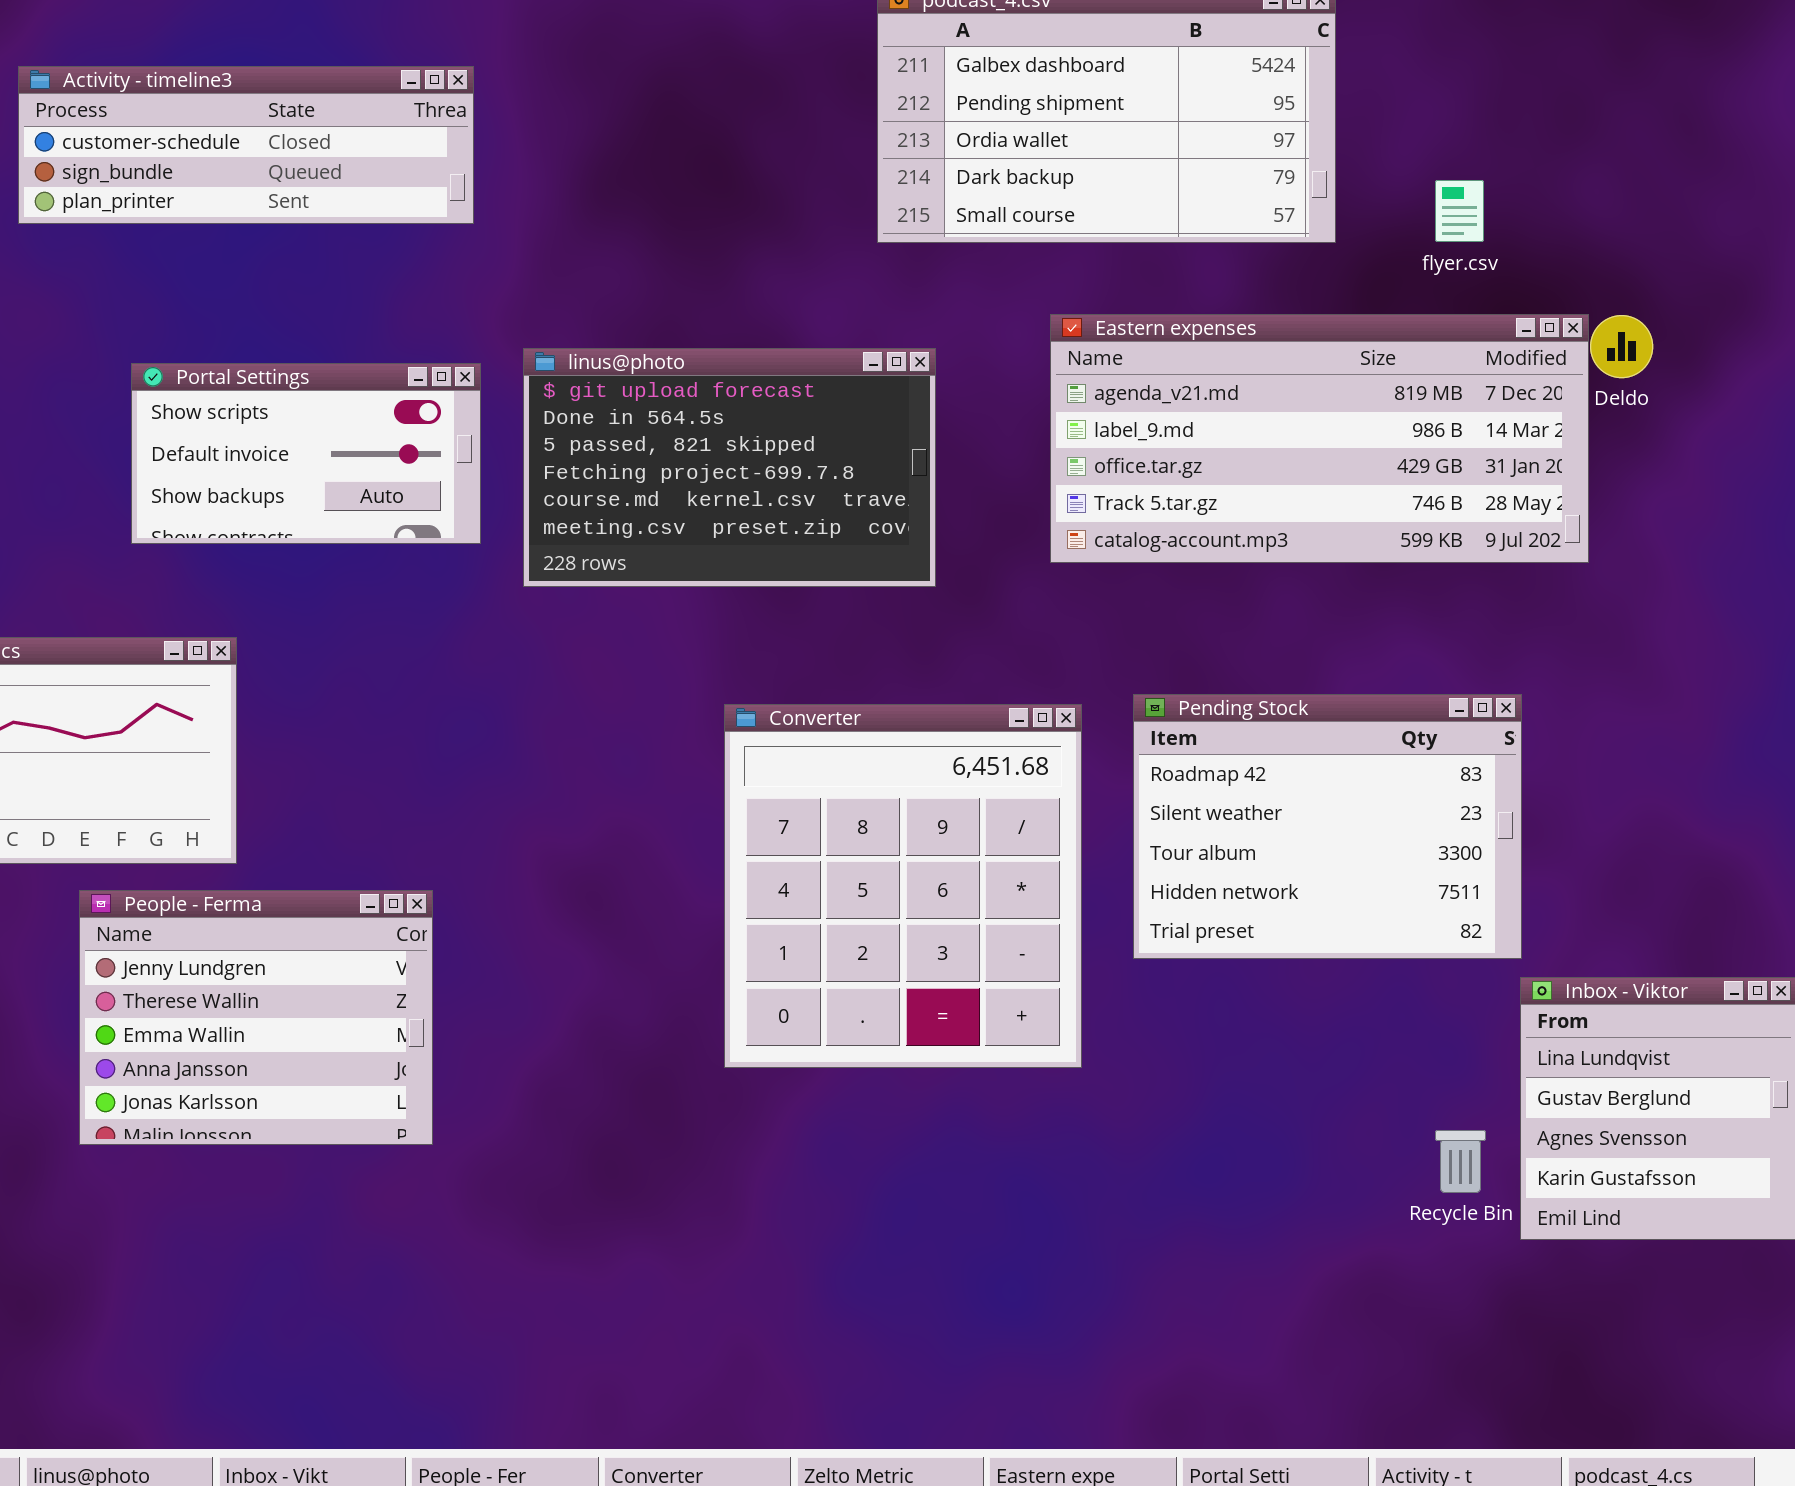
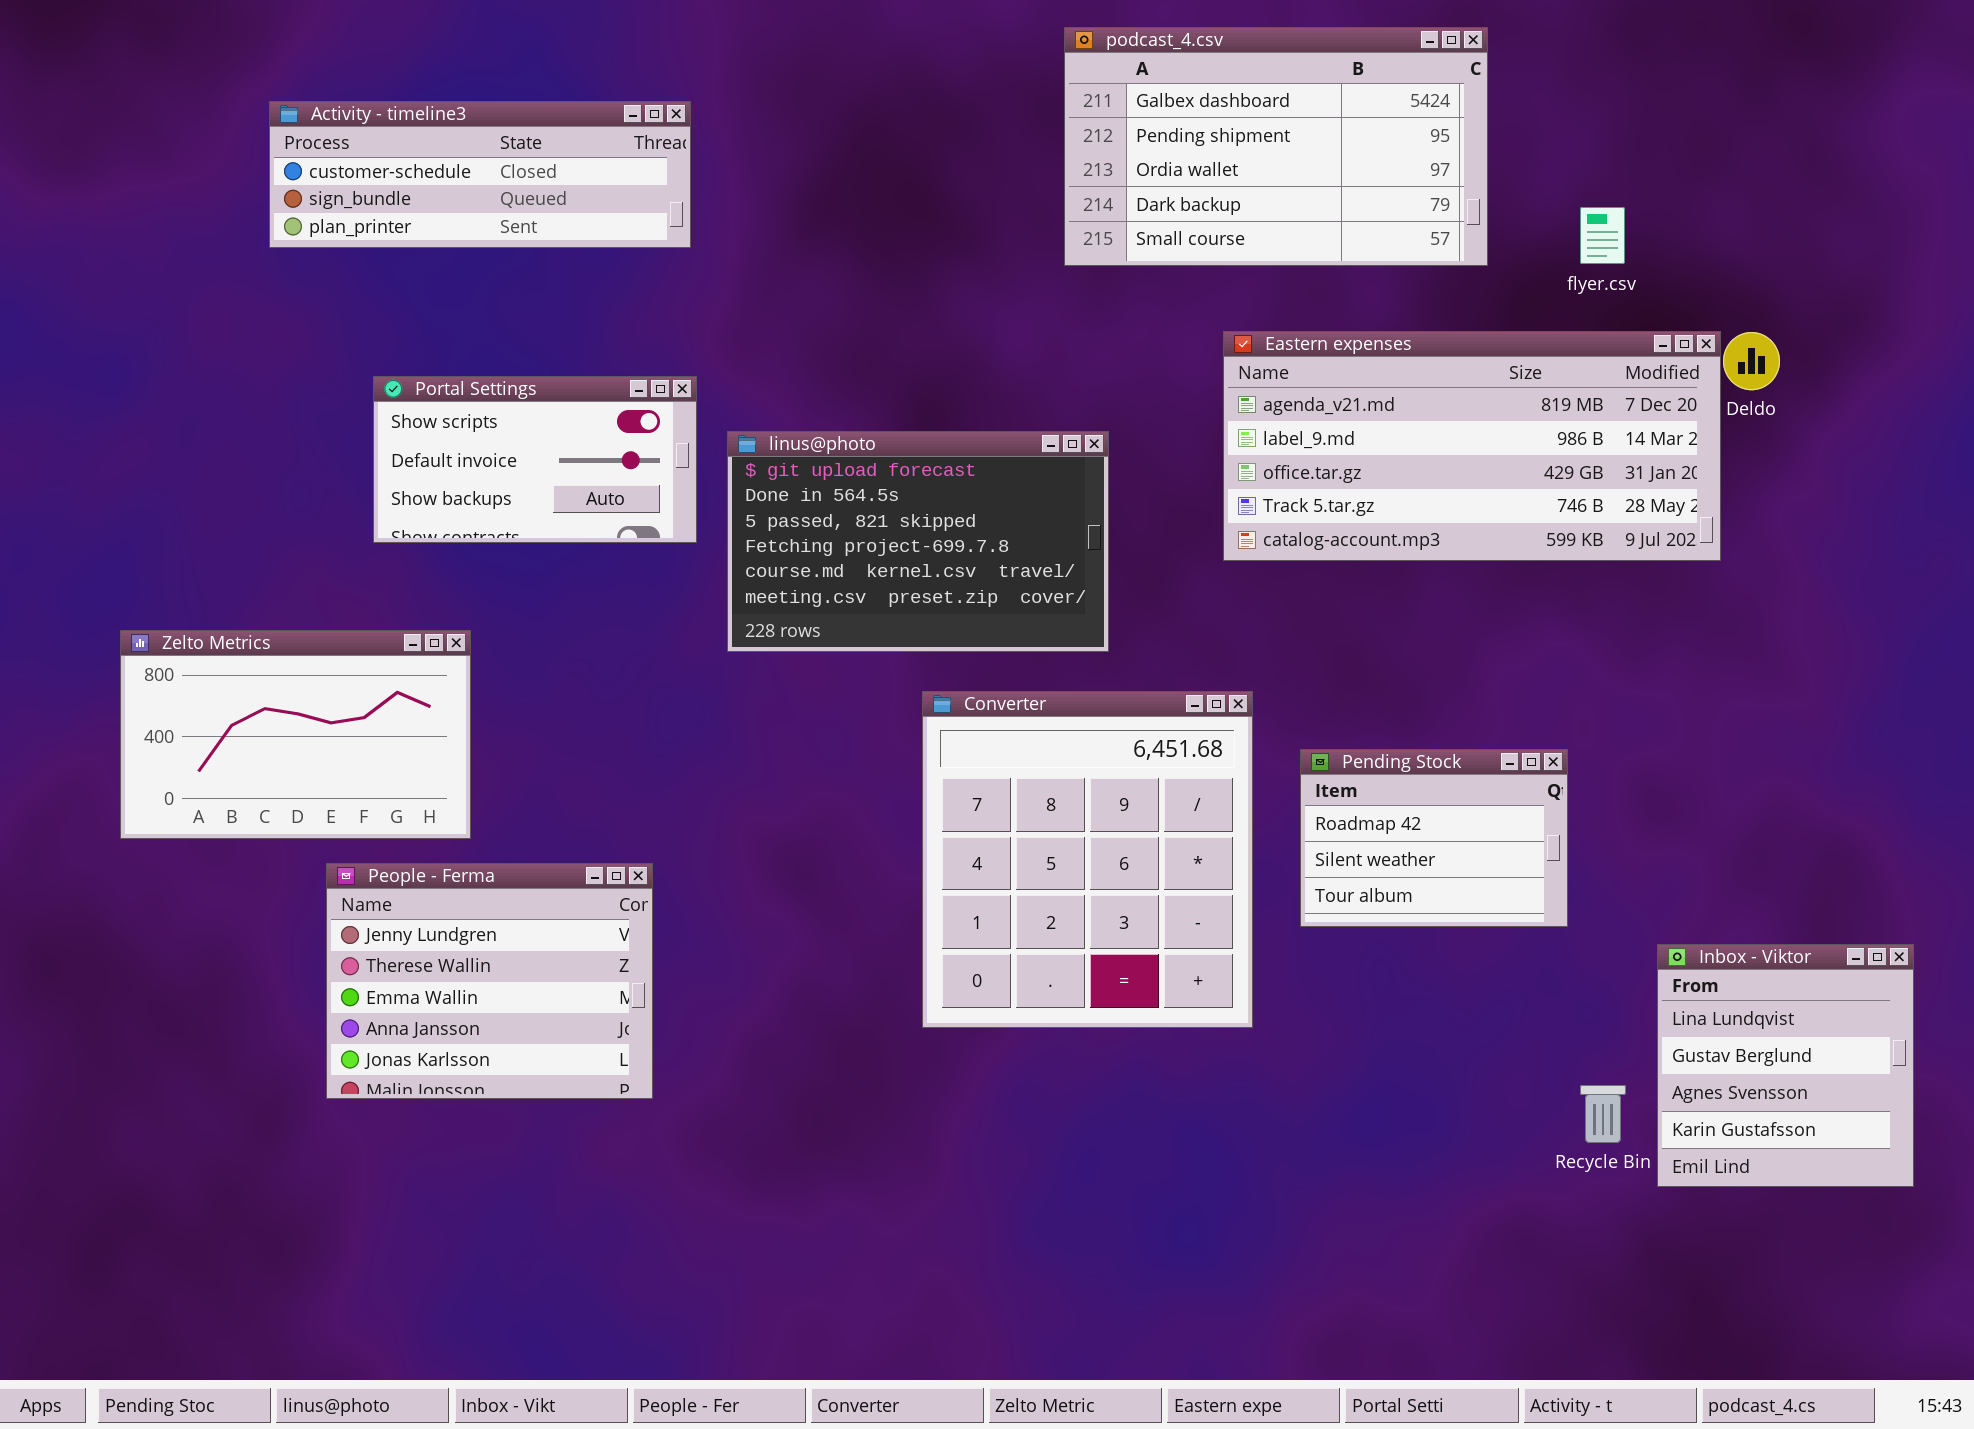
linus@photo: [523,348,936,587] -> [727,431,1109,652], moved
Pending Stock: [1133,694,1522,959] -> [1300,749,1568,927], resized

